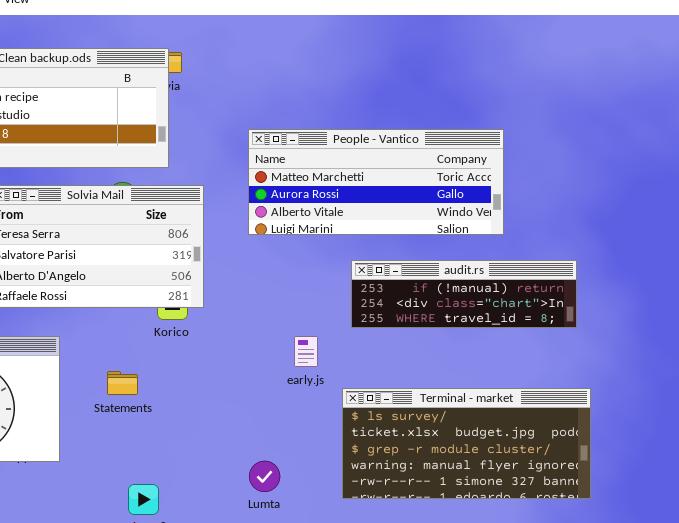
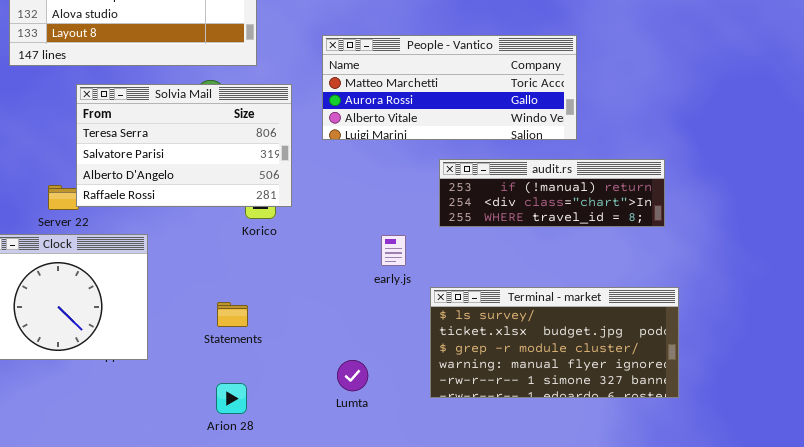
People - Vantico: [248,129,504,235] -> [322,35,577,140], moved
Statements: [107,371,138,395] -> [217,302,248,327], moved

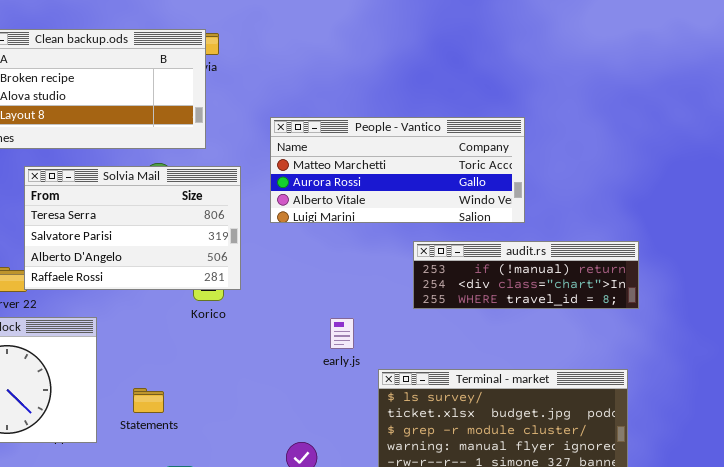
audit.rs: [439,159,665,227] -> [413,241,639,309], moved
Statements: [217,302,248,327] -> [133,388,164,413], moved

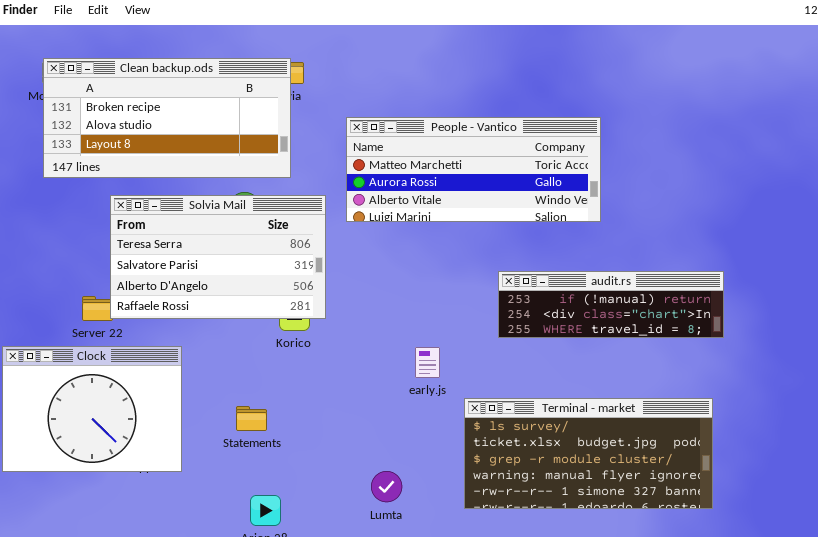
People - Vantico: [270,117,525,223] -> [346,117,601,222], moved
Statements: [133,388,164,413] -> [236,406,267,431], moved

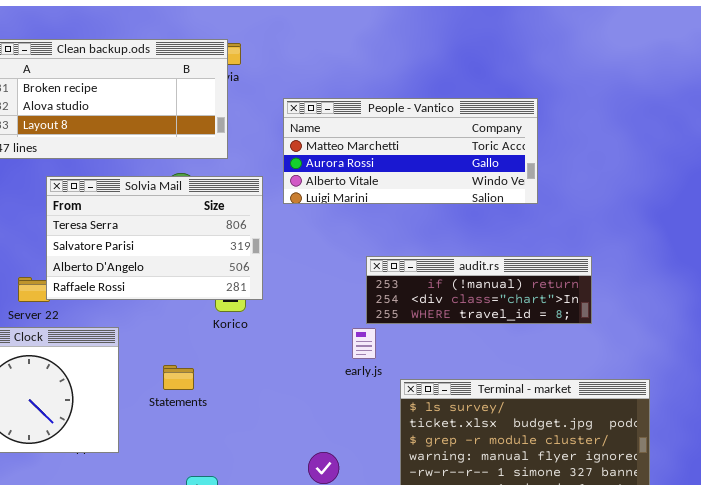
audit.rs: [498,271,724,338] -> [366,256,592,324], moved
Statements: [236,406,267,431] -> [163,365,194,390], moved

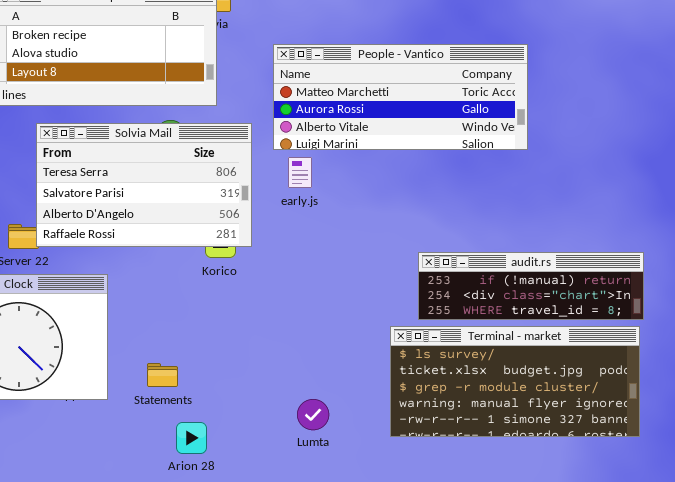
audit.rs: [366,256,592,324] -> [418,252,644,320], moved
early.js: [352,328,376,359] -> [288,157,312,188], moved
Statements: [163,365,194,390] -> [147,363,178,387], moved

